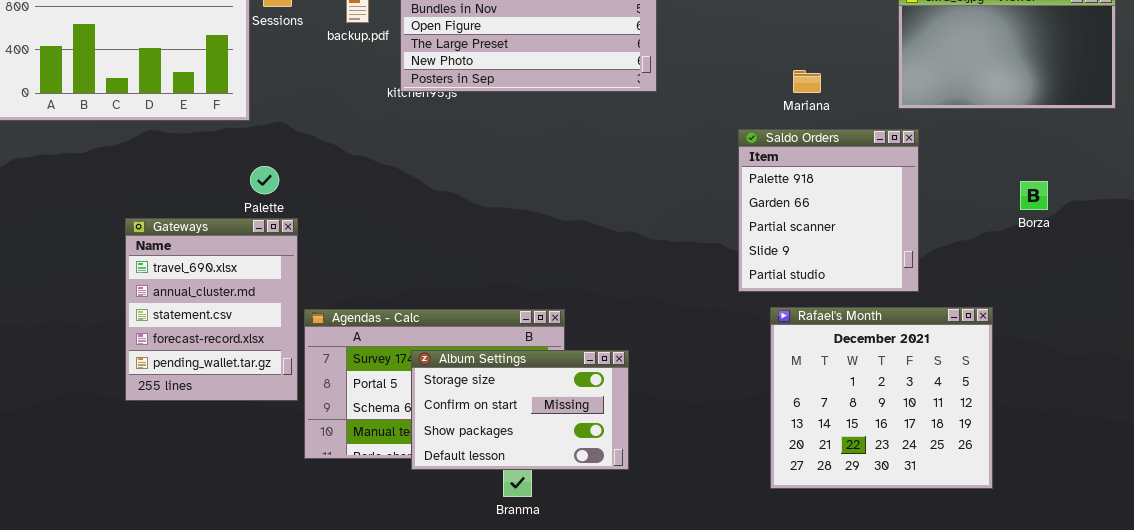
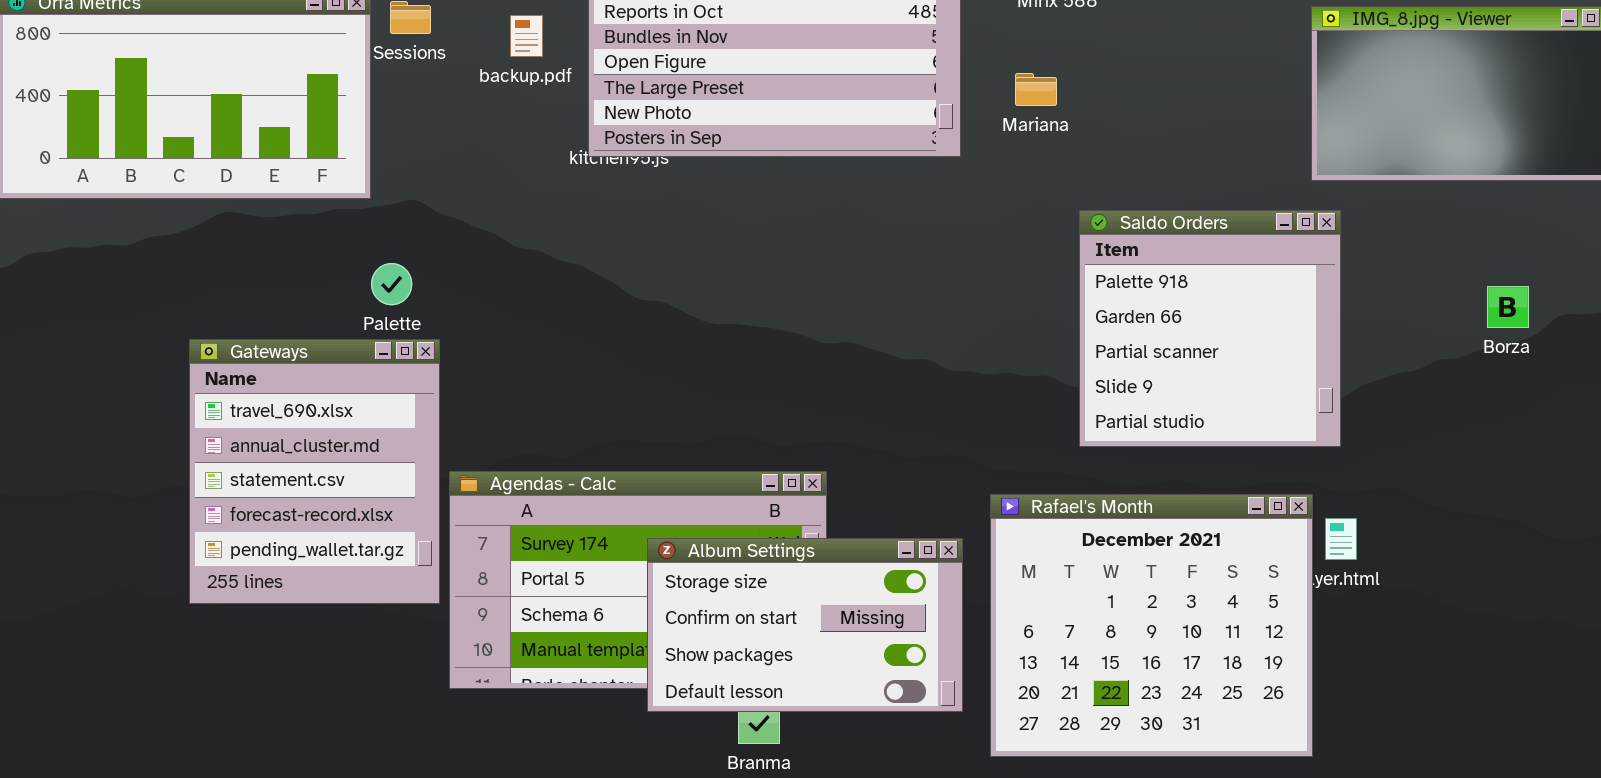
Mariana: [793,70,821,93] -> [1015,73,1057,106], moved
Rafael's Month: [770,307,993,489] -> [990,494,1313,757], moved
Album Settings: [411,350,629,470] -> [647,538,963,712], moved

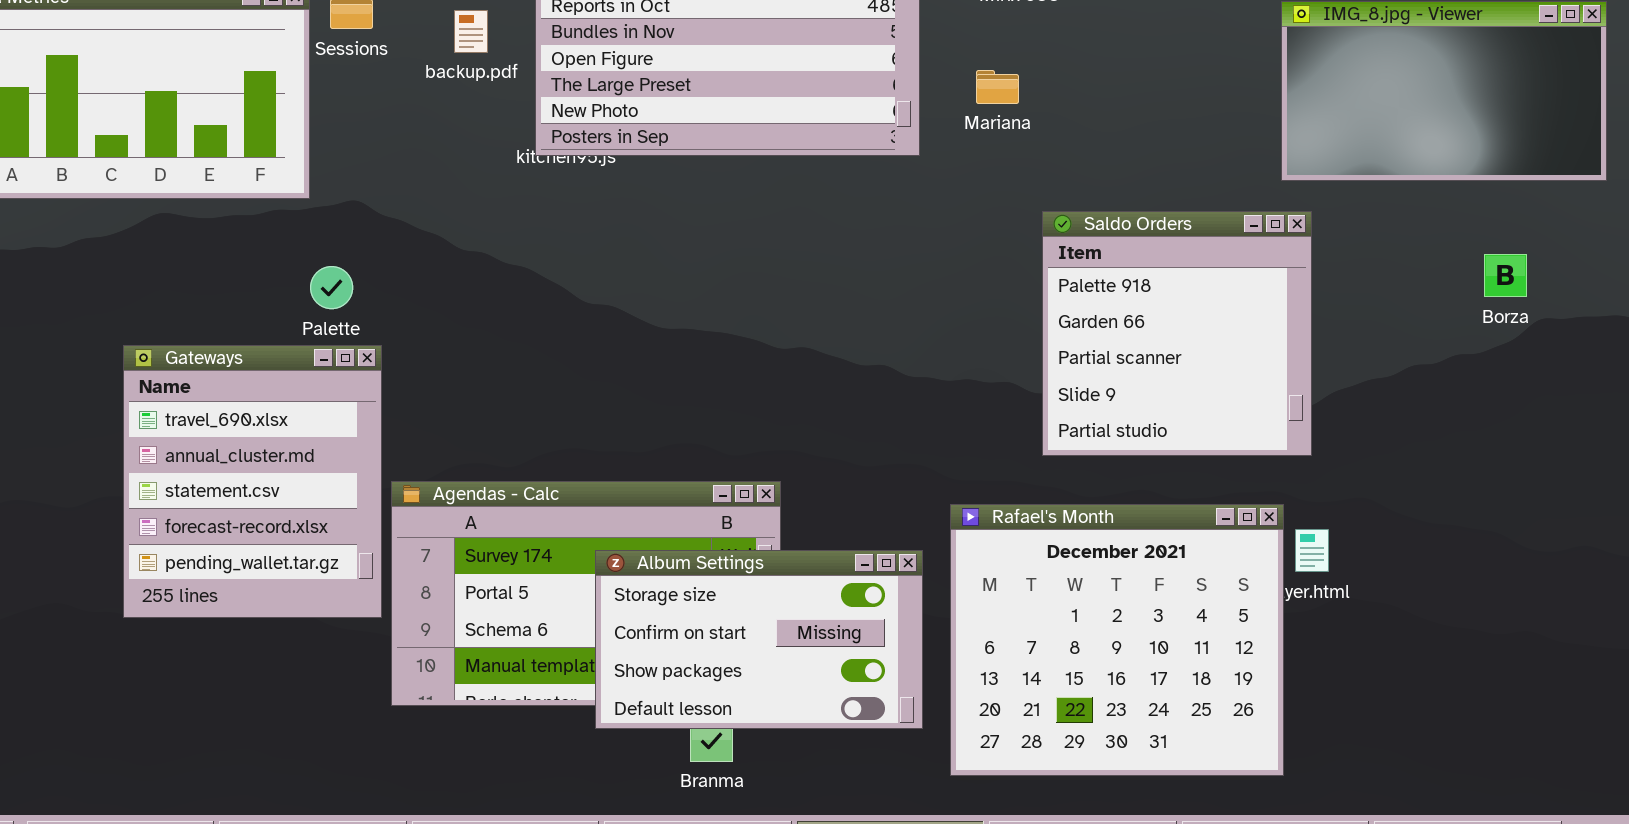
Borza: [1487,286,1529,328] -> [1484,254,1527,297], moved

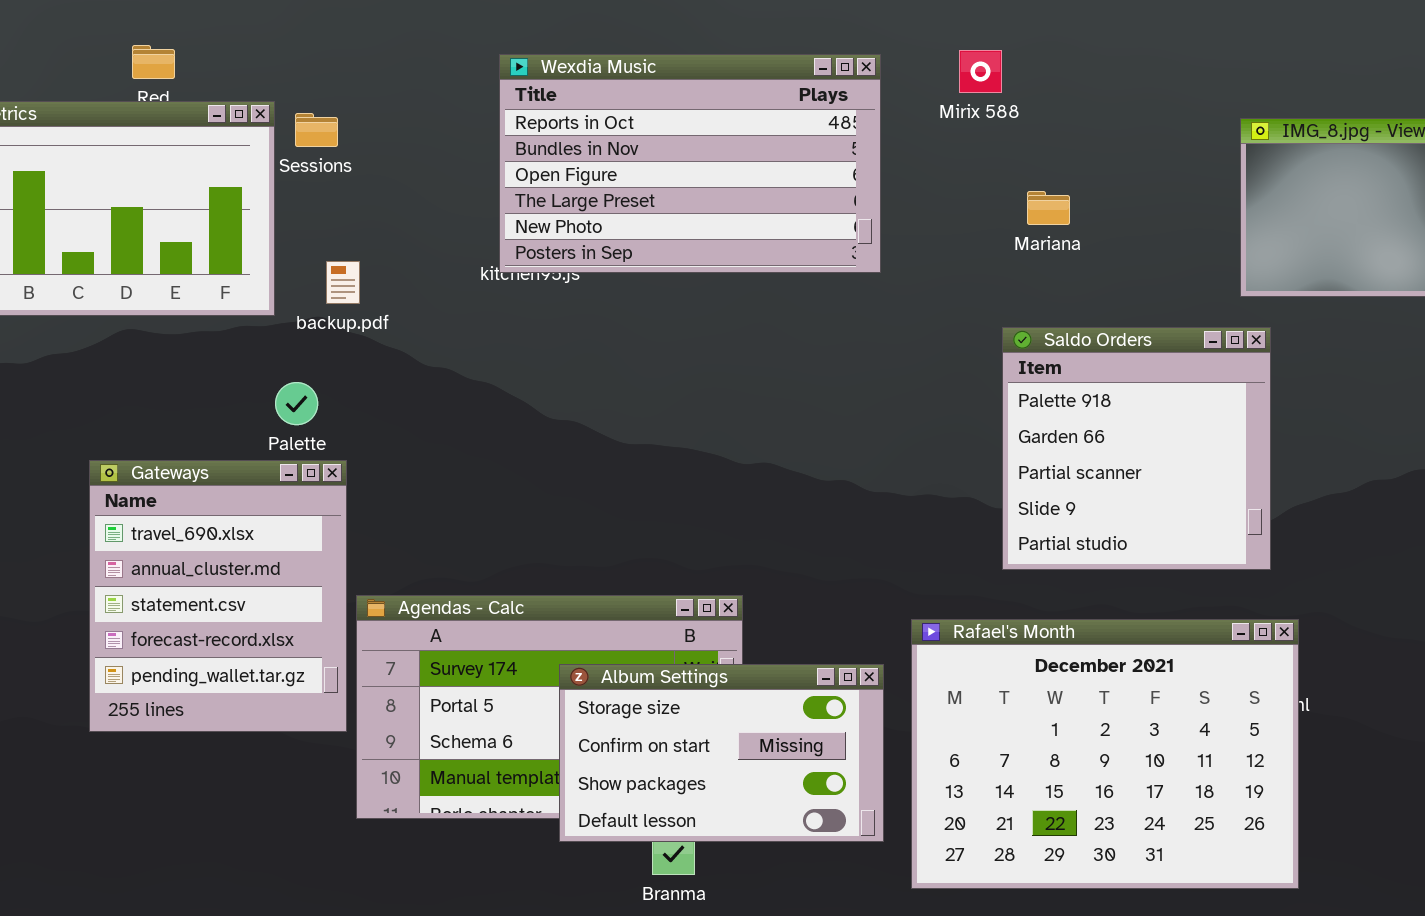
backup.pdf: [454,10,488,53] -> [326,261,360,304], moved
Mariana: [976,70,1019,104] -> [1027,191,1070,225], moved
Rafael's Month: [950,504,1284,776] -> [911,619,1299,889], resized

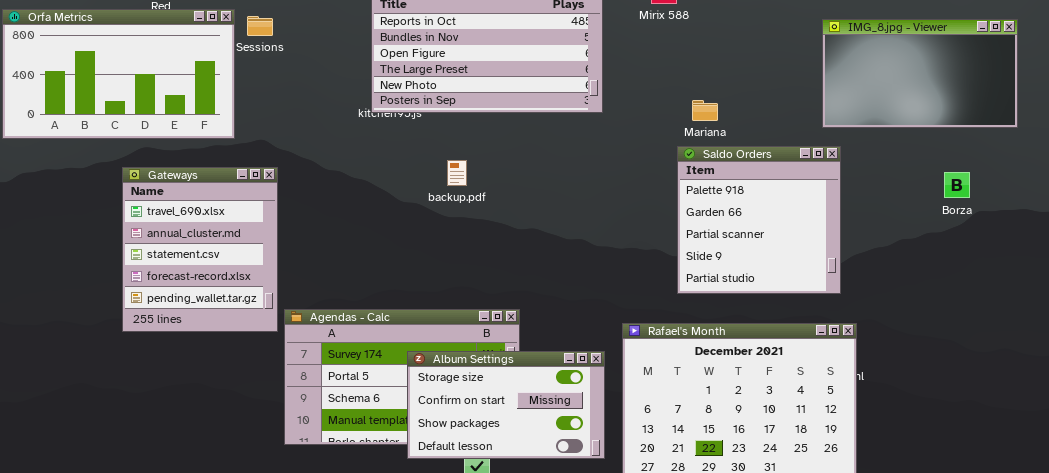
Mariana: [1027,191,1070,225] -> [692,100,718,121], moved
backup.pdf: [326,261,360,304] -> [447,160,467,186], moved
Gateways: [89,460,347,732] -> [122,167,278,332], moved

